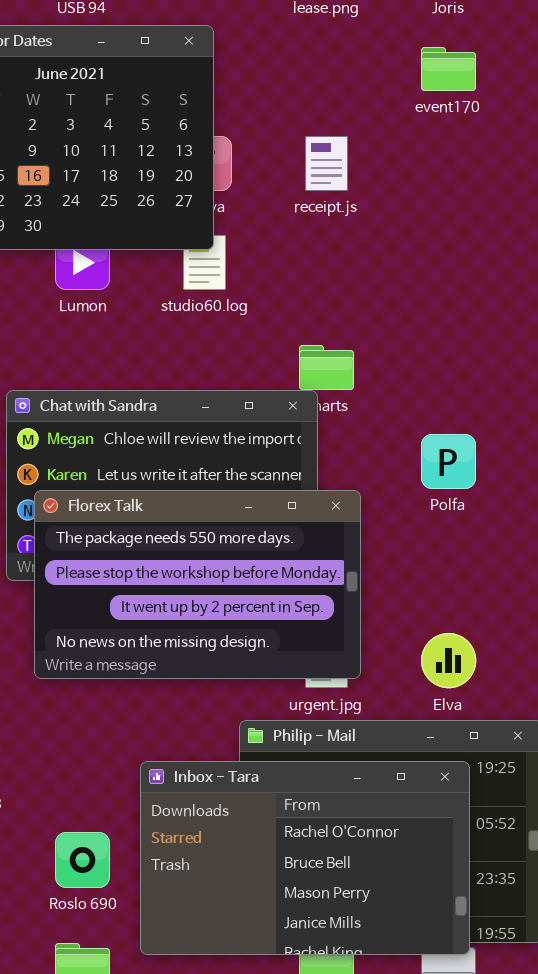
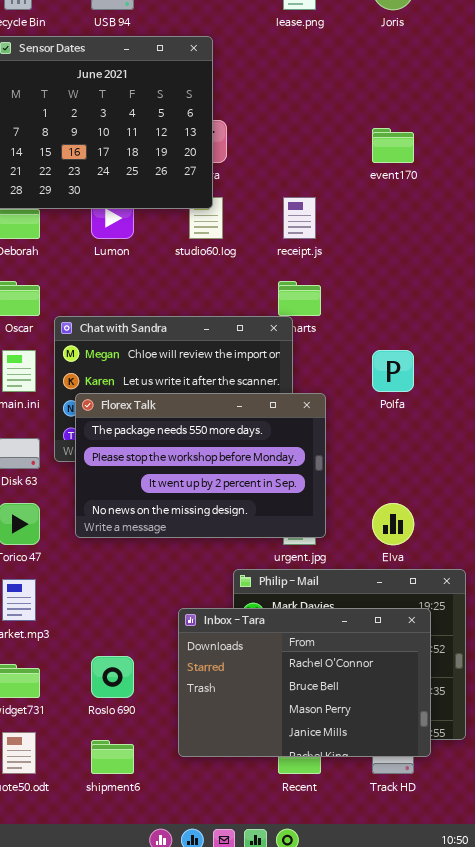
event170: [421,47,476,91] -> [372,128,414,163], moved
receipt.js: [305,136,348,191] -> [283,197,316,239], moved
Inbox - Tara: [140,761,470,955] -> [178,608,431,757], moved

